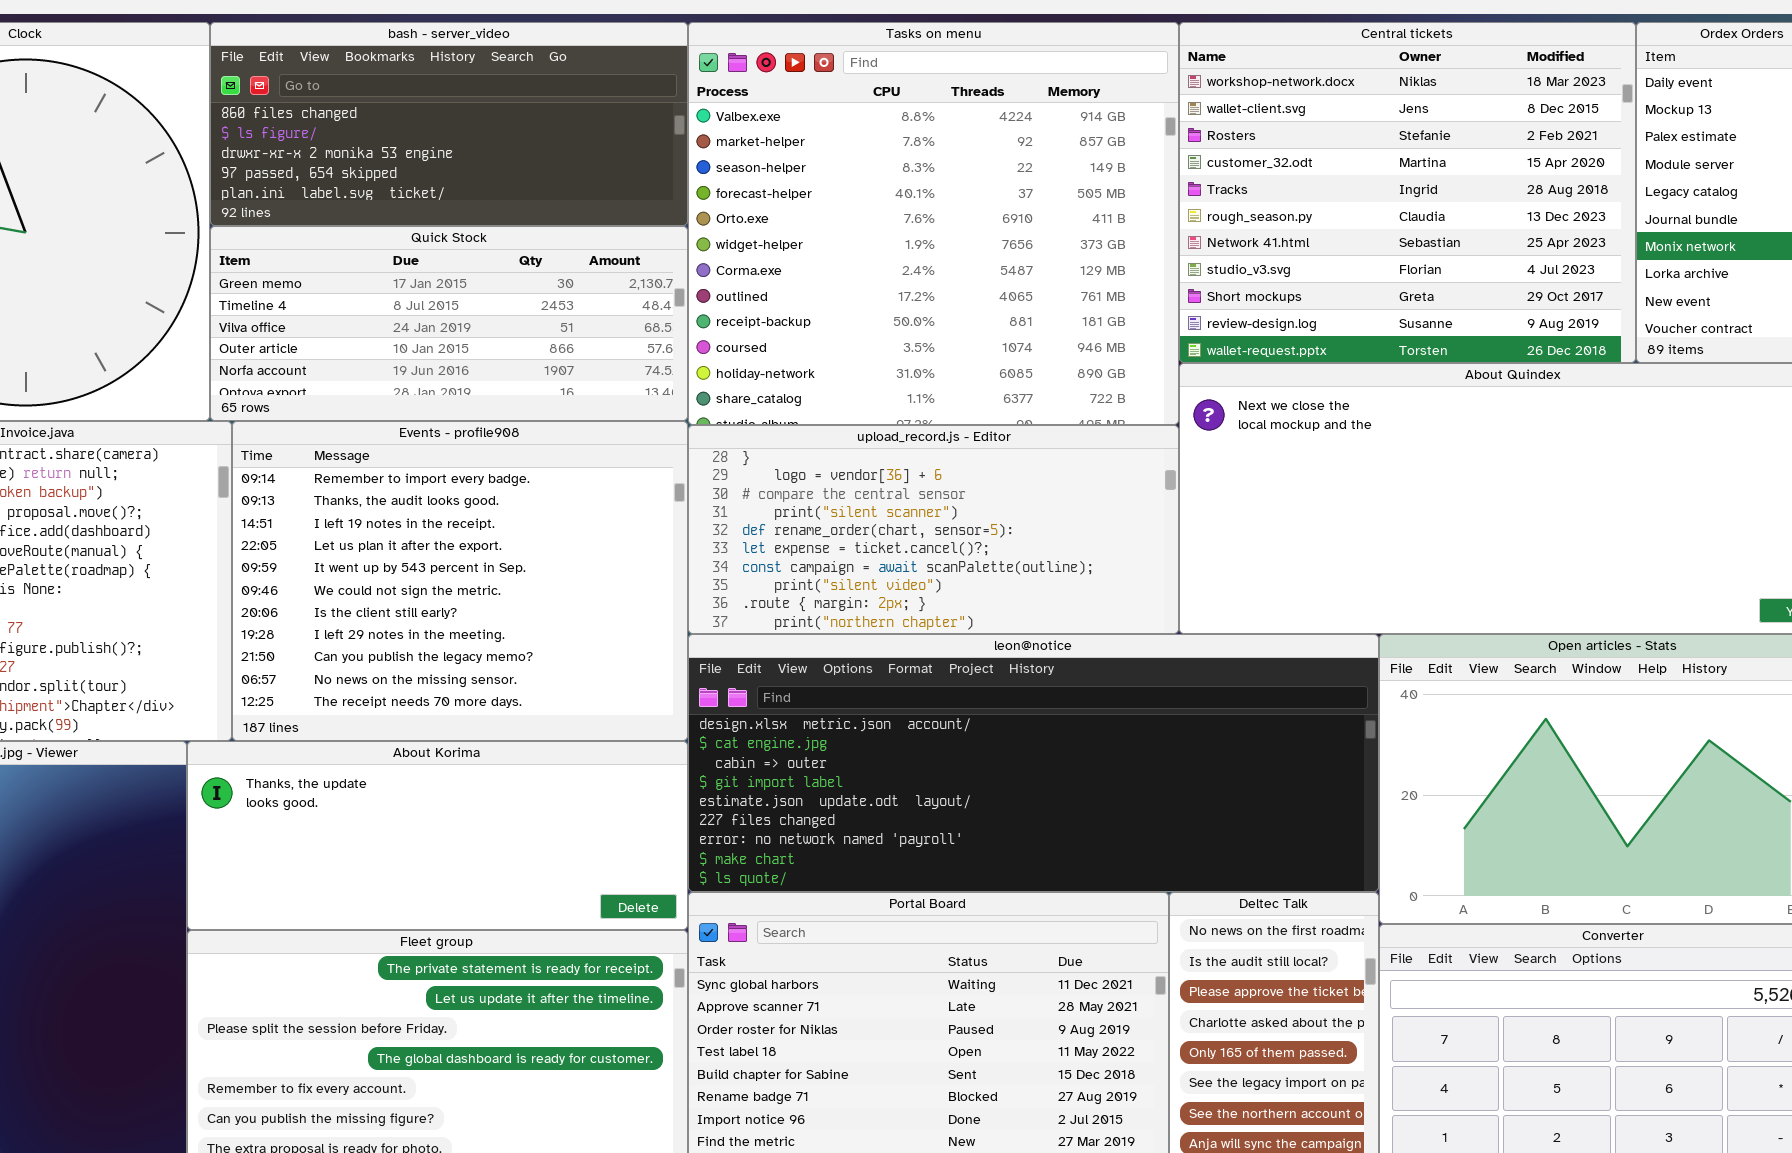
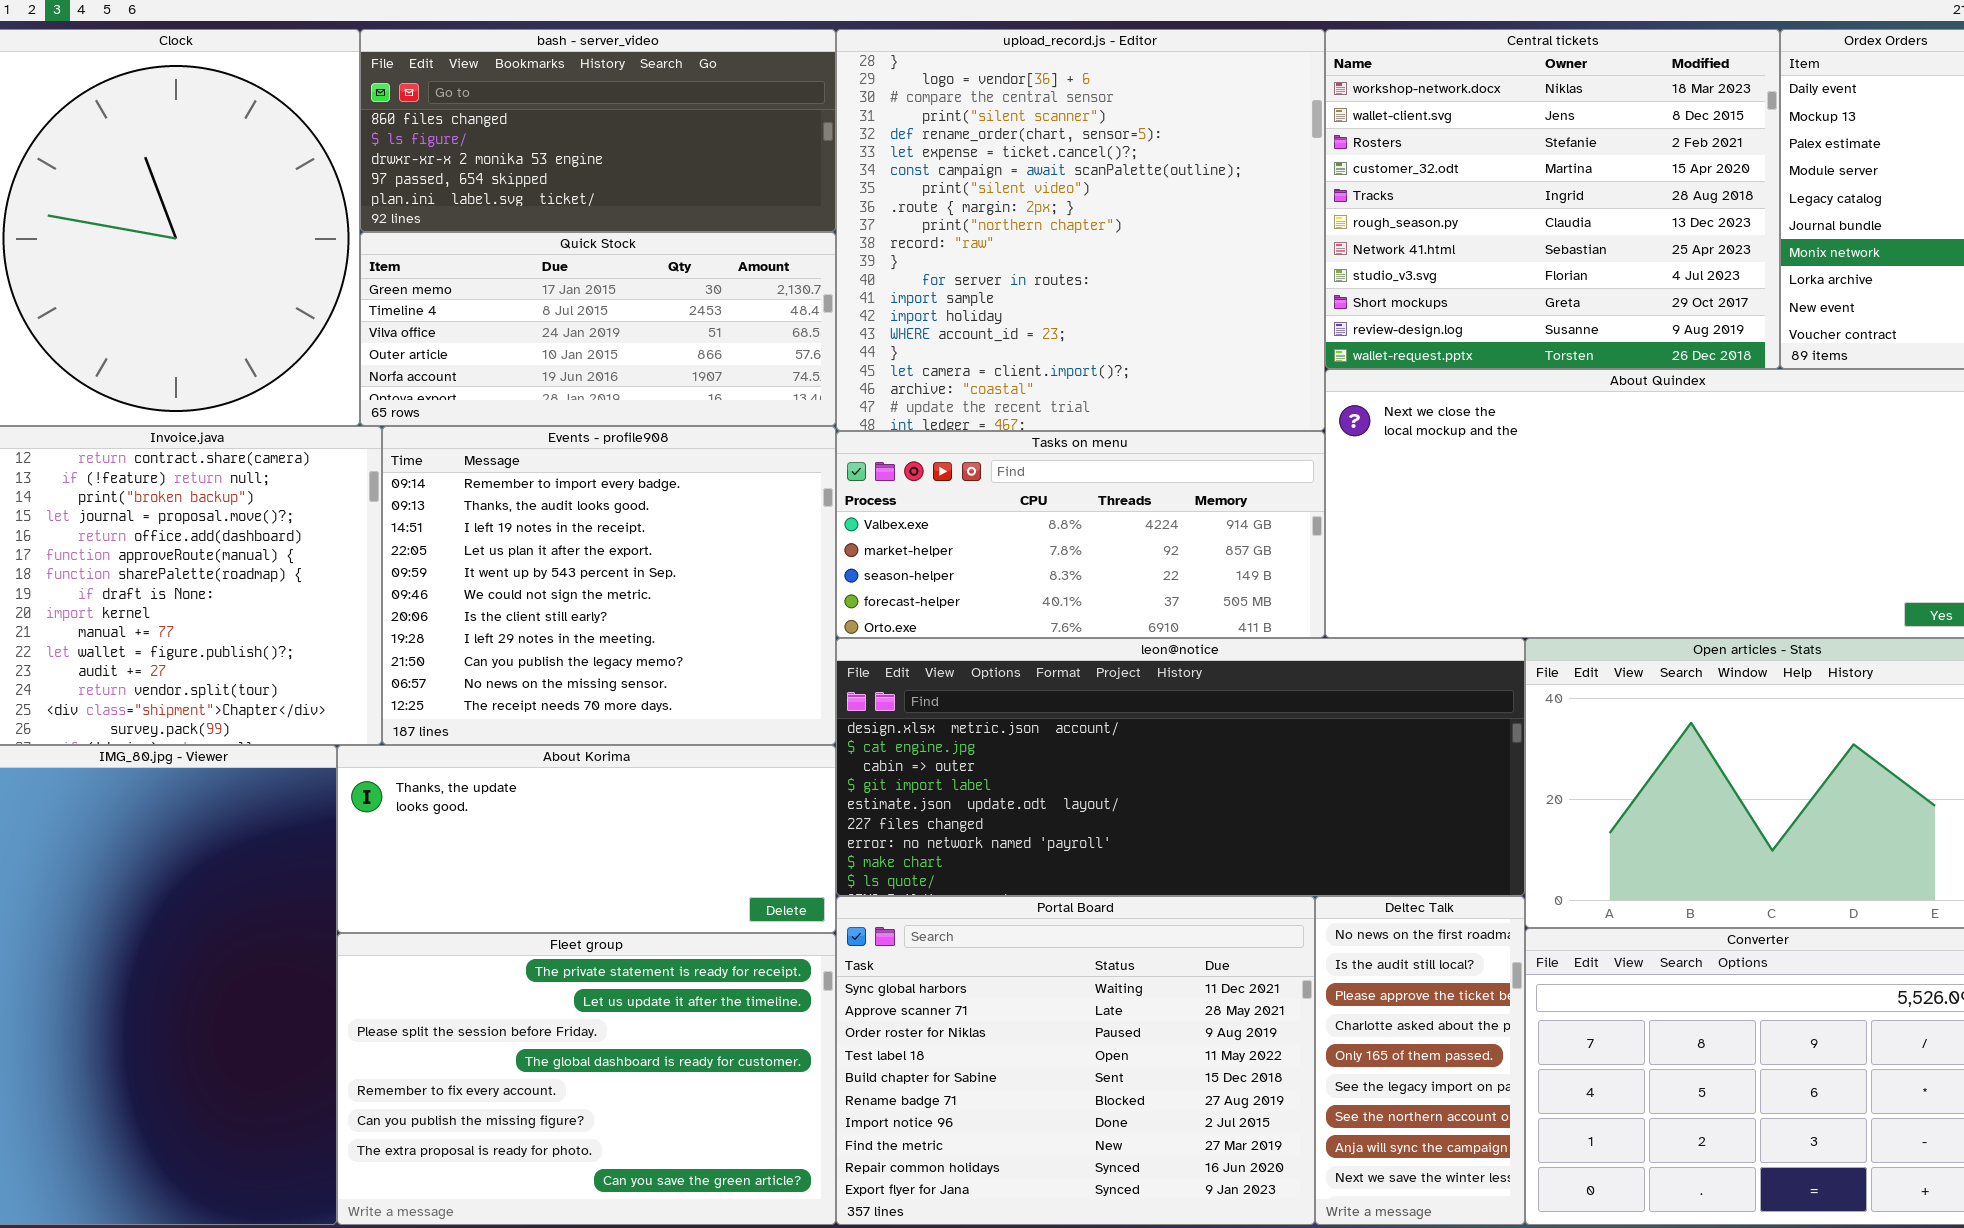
Tasks on menu: [688,22,1179,425] -> [836,431,1325,638], moved, resized
upload_record.js - Editor: [688,425,1179,634] -> [836,29,1325,431], moved, resized

